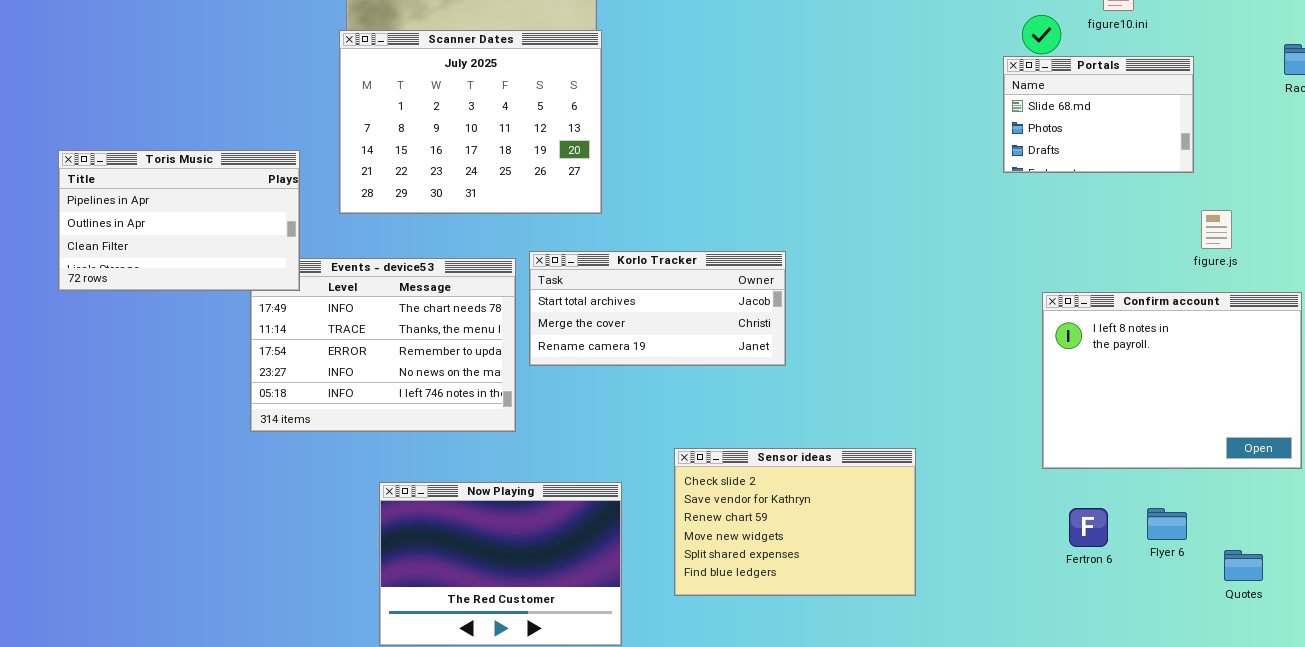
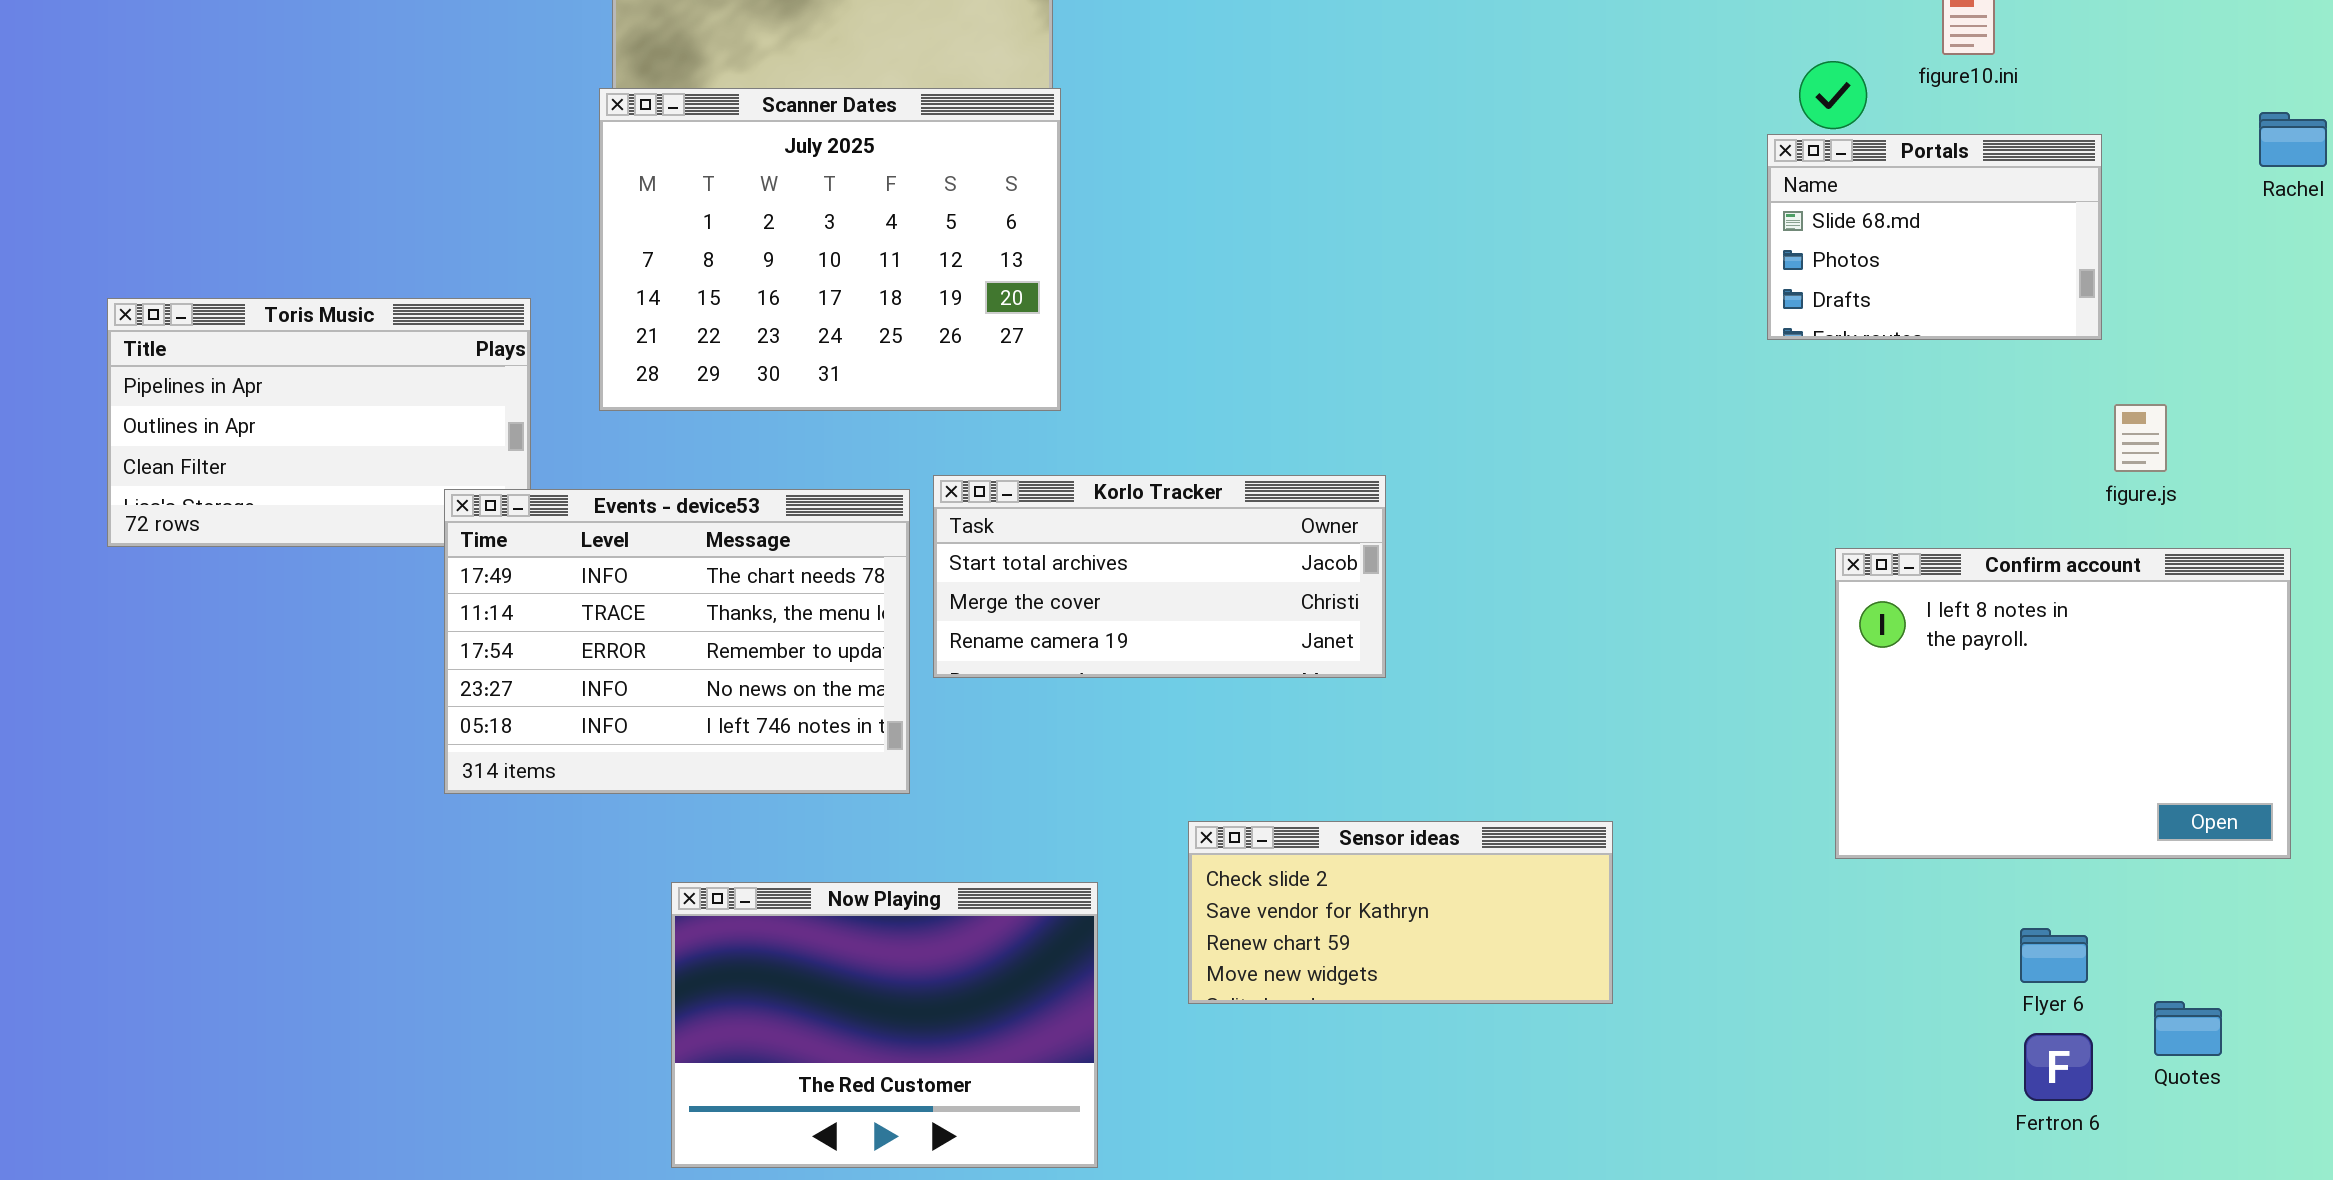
Events - device53: [250,258,516,432] -> [444,489,910,794], raised
Sensor ideas: [674,448,916,596] -> [1188,821,1613,1004], resized
Fertron 6: [1069,508,1108,547] -> [2024,1033,2093,1101], moved

